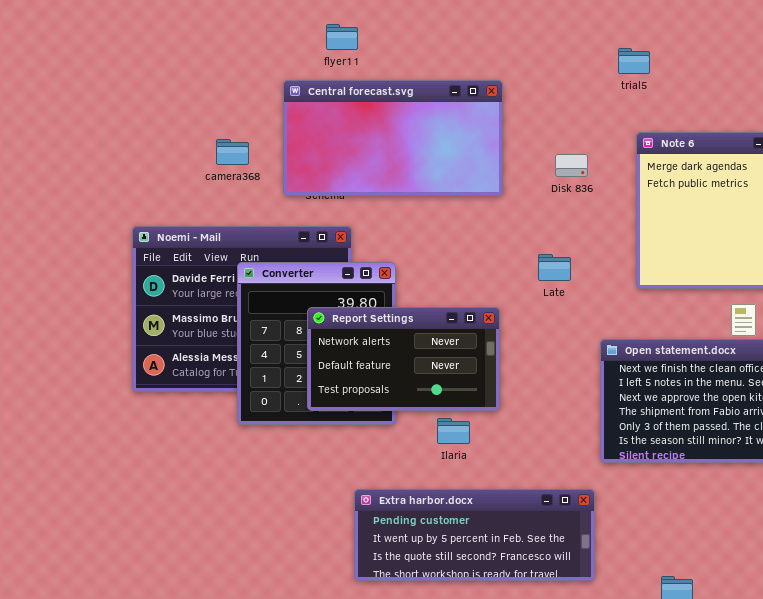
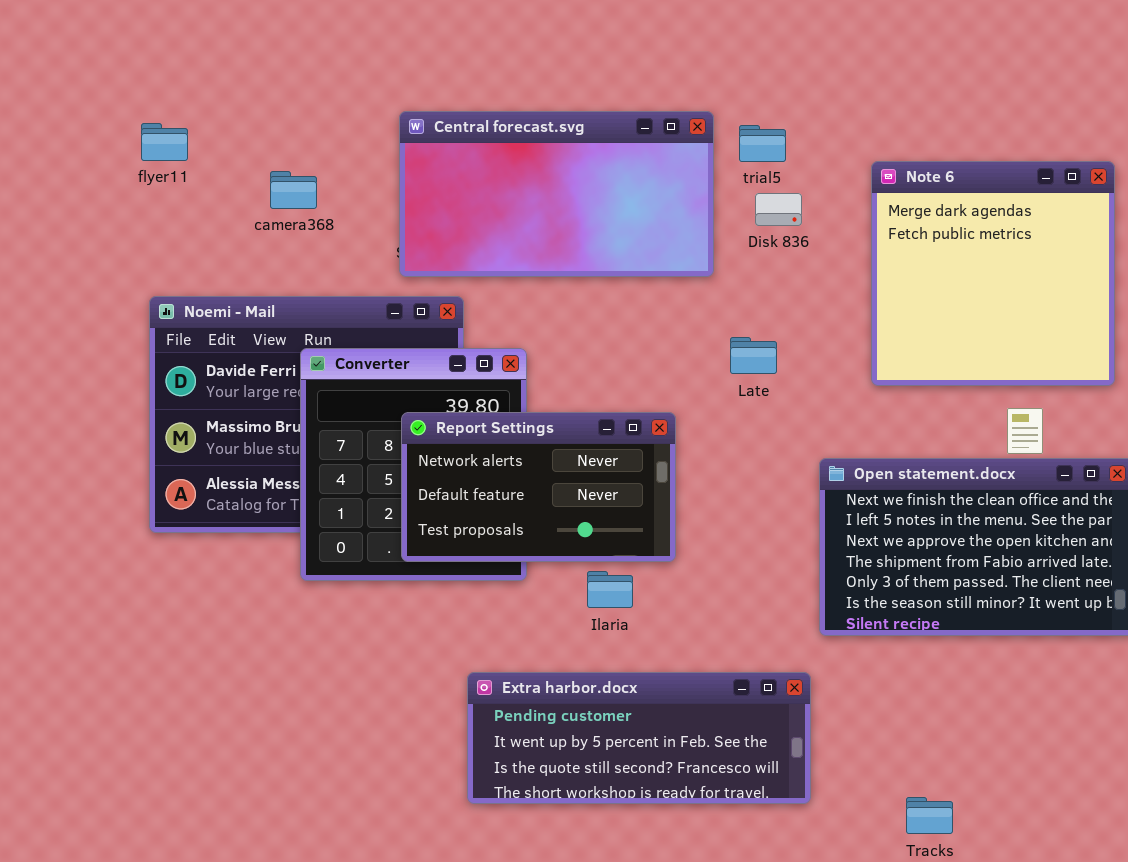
flyer11: [326,24,358,50] -> [141,123,188,161], moved
trial5: [618,48,650,74] -> [739,125,786,162], moved
Central forecast.svg: [283,80,503,196] -> [399,111,714,277], moved

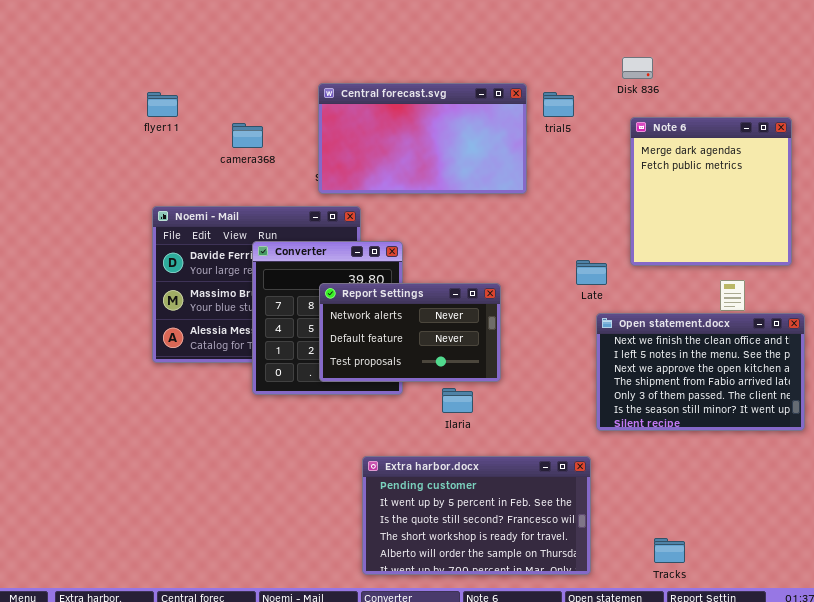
Disk 836: [755,193,802,226] -> [622,57,653,79], moved
Late: [730,337,777,374] -> [576,260,607,285], moved
Extra harbor.docx: [467,672,811,804] -> [362,456,591,575], resized

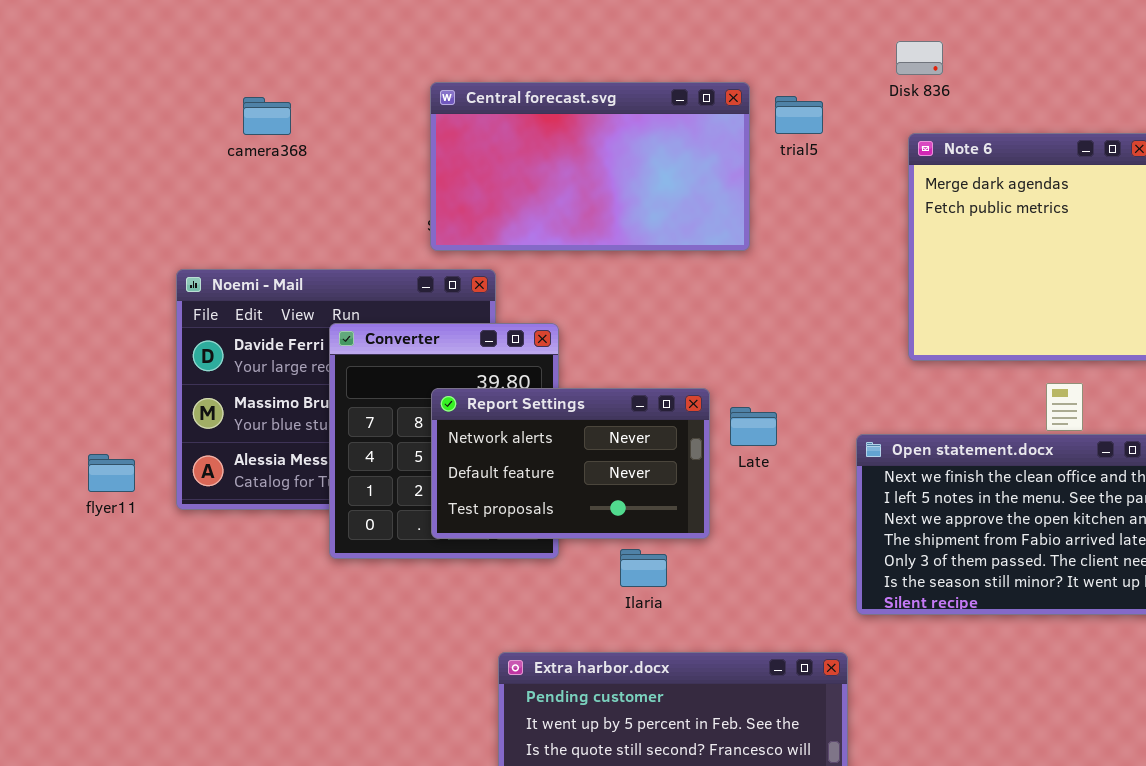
flyer11: [147,92,178,117] -> [88,454,135,492], moved
camera368: [232,123,263,148] -> [243,97,291,135], moved
Late: [576,260,607,285] -> [730,407,777,446], moved

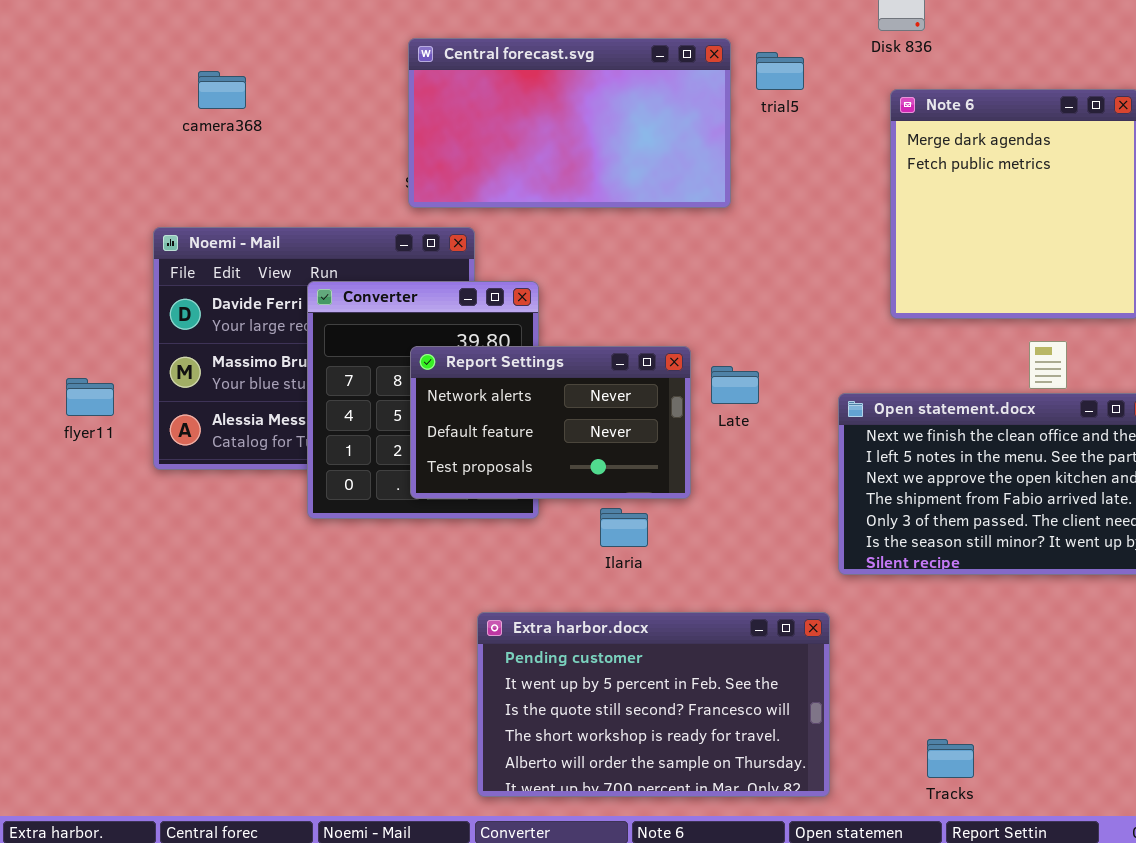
camera368: [243,97,291,135] -> [198,71,246,109], moved
flyer11: [88,454,135,492] -> [66,378,114,416], moved

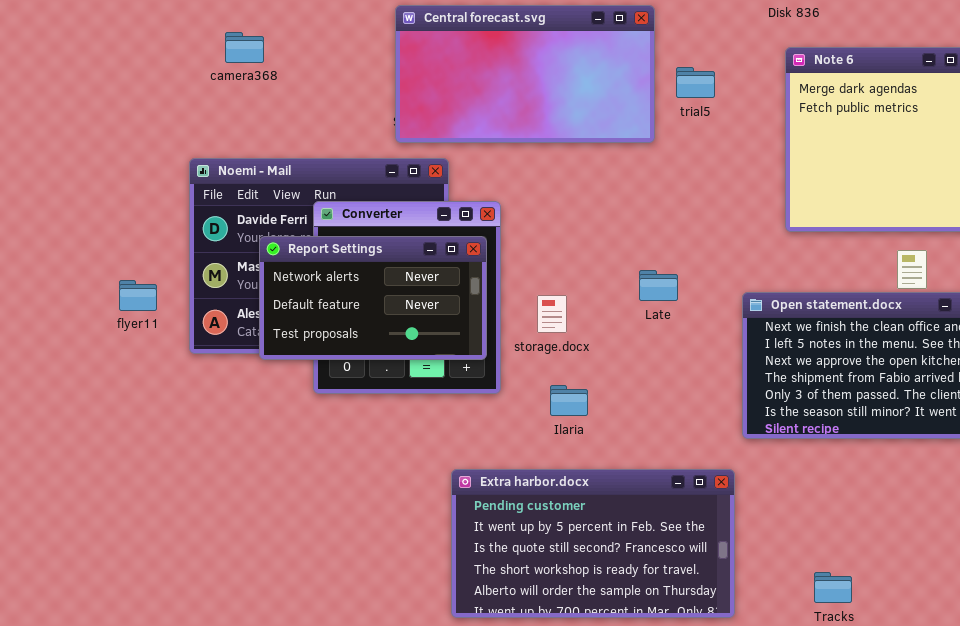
trial5: [756,52,804,90] -> [676,67,715,98], moved
Report Settings: [410,346,691,499] -> [259,236,487,360], moved

